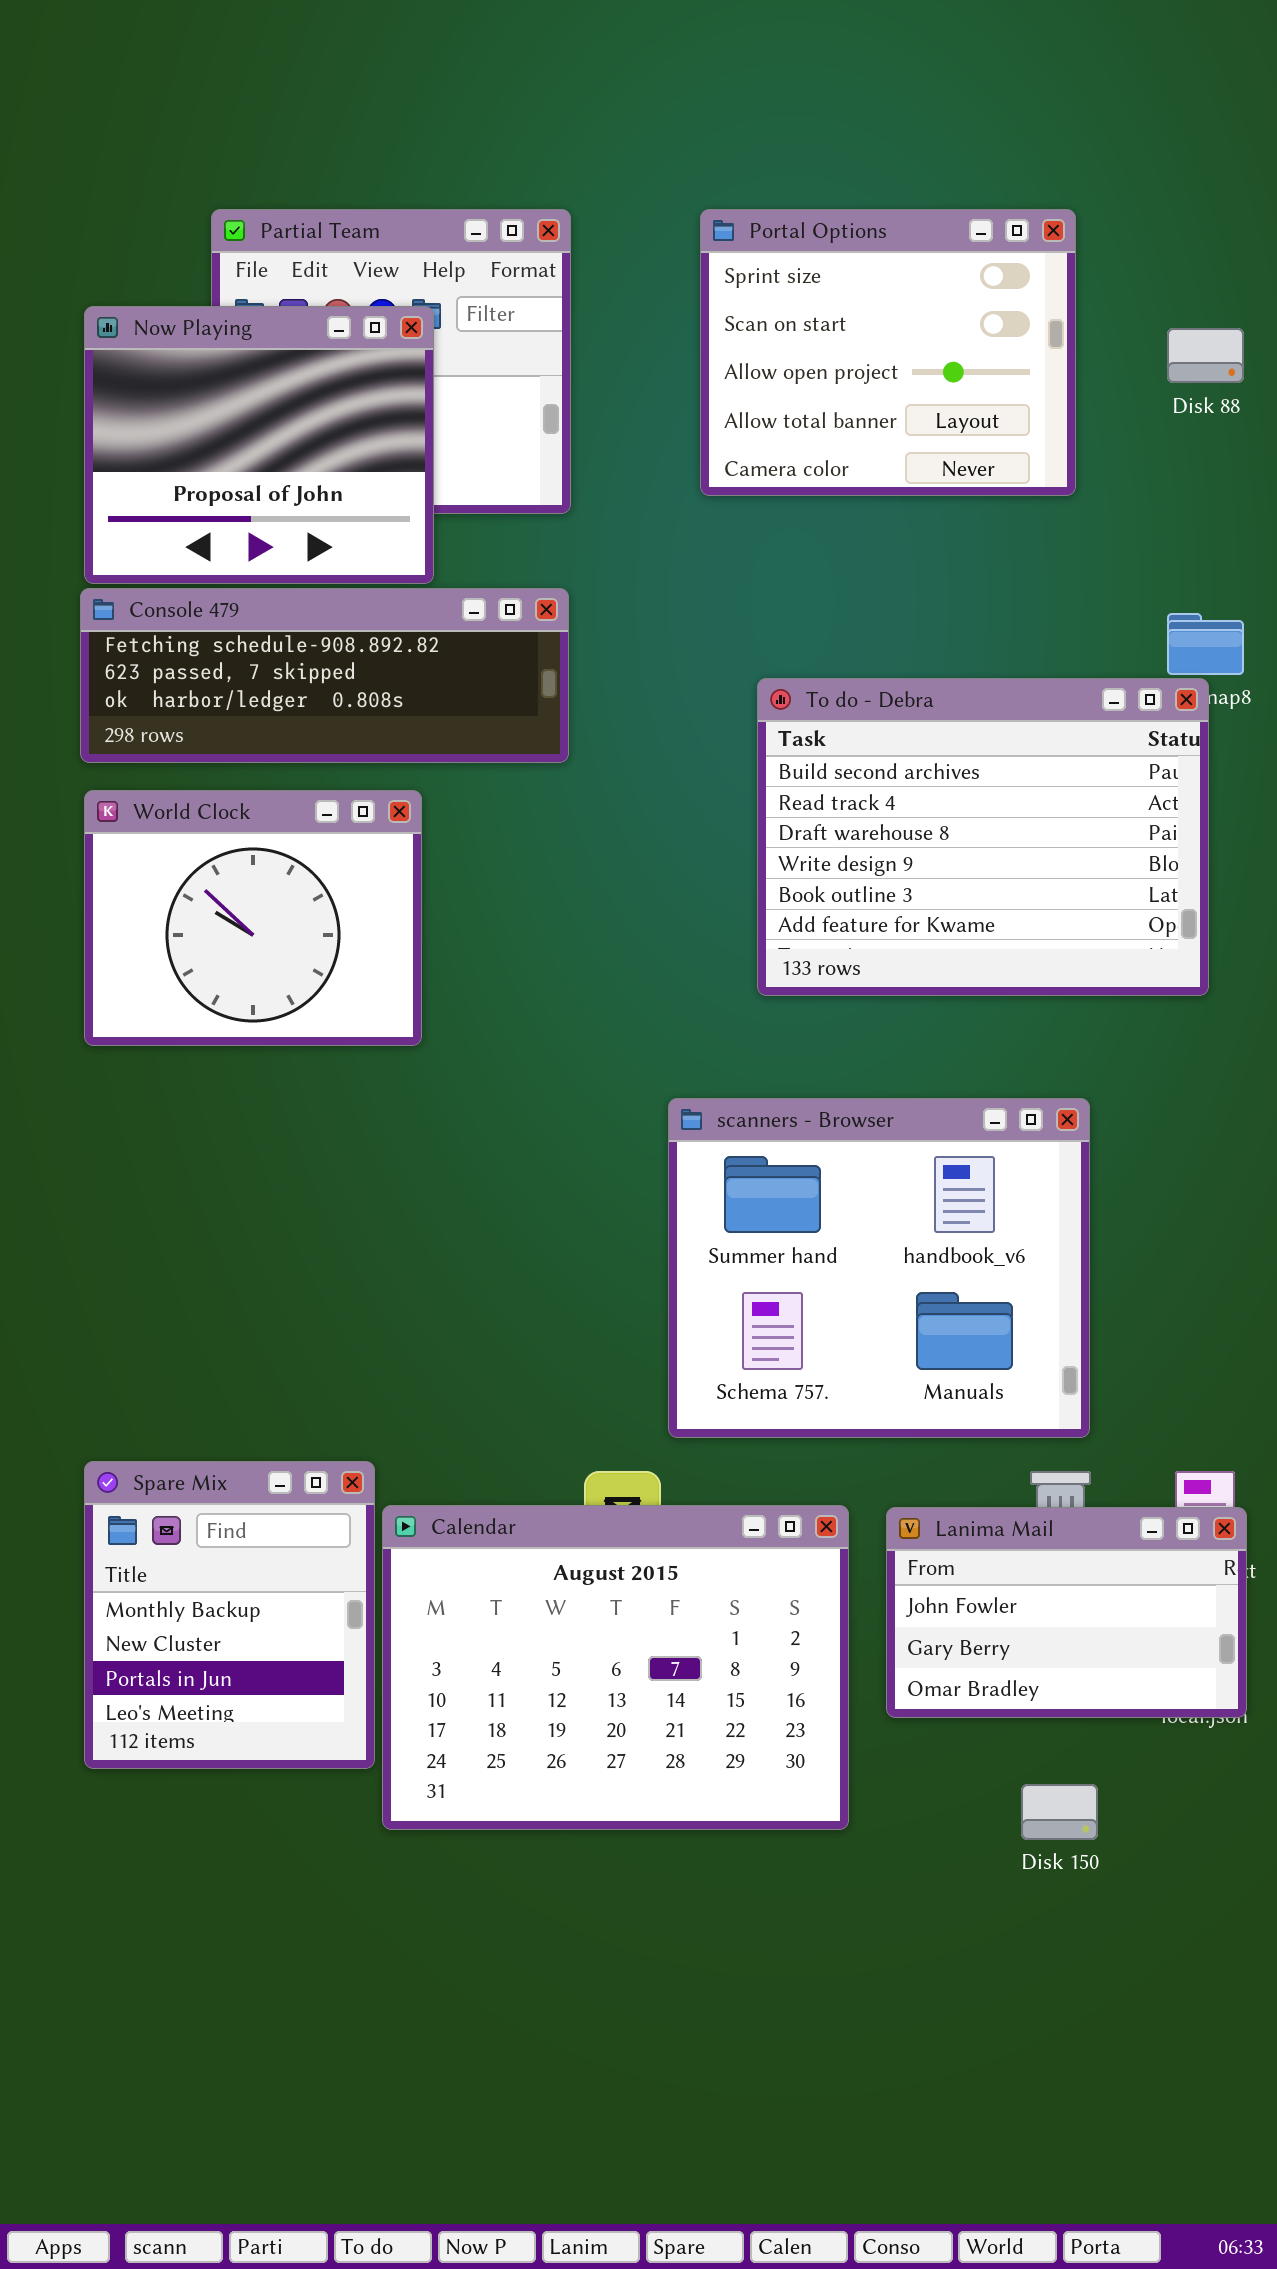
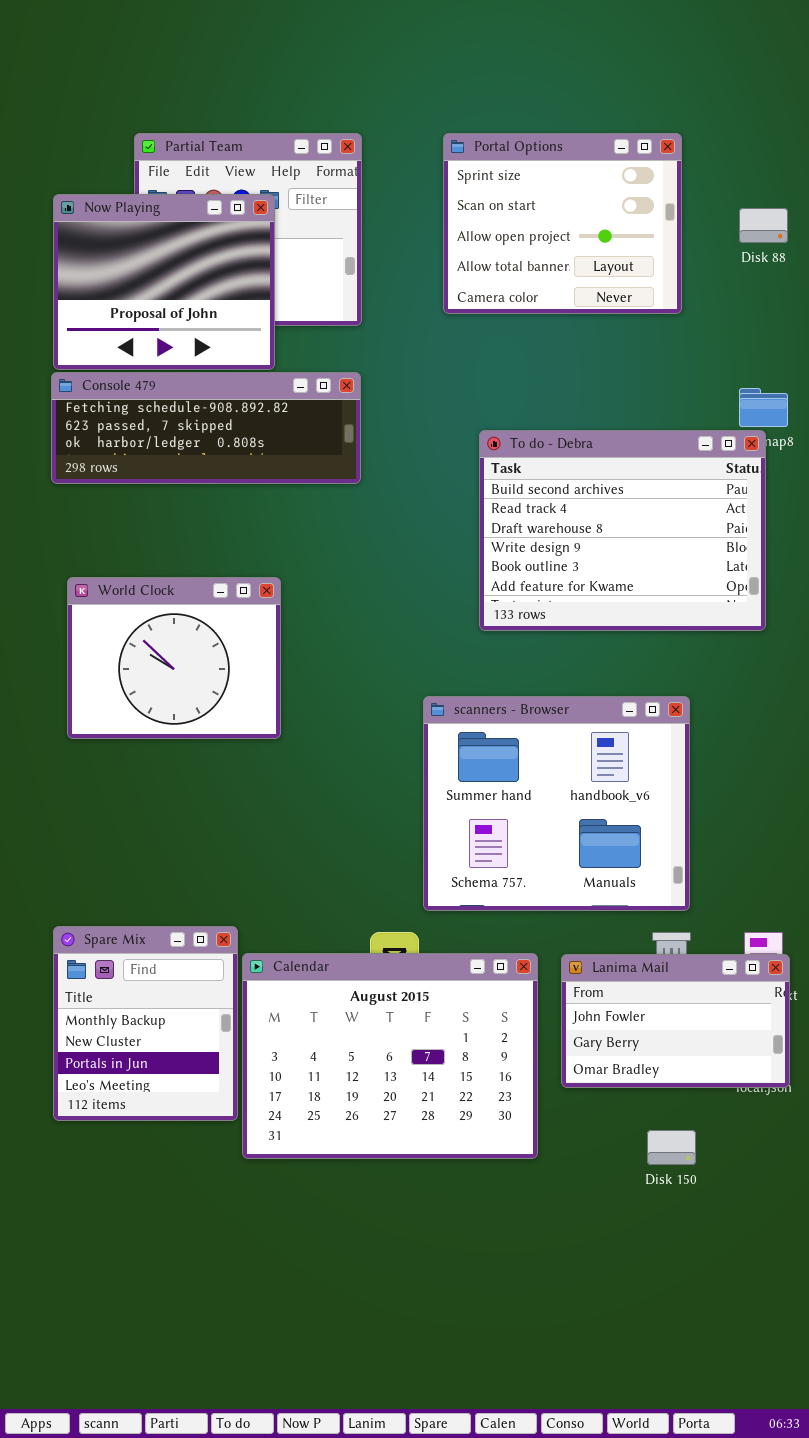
World Clock: [84,790,422,1046] -> [67,577,281,739], moved

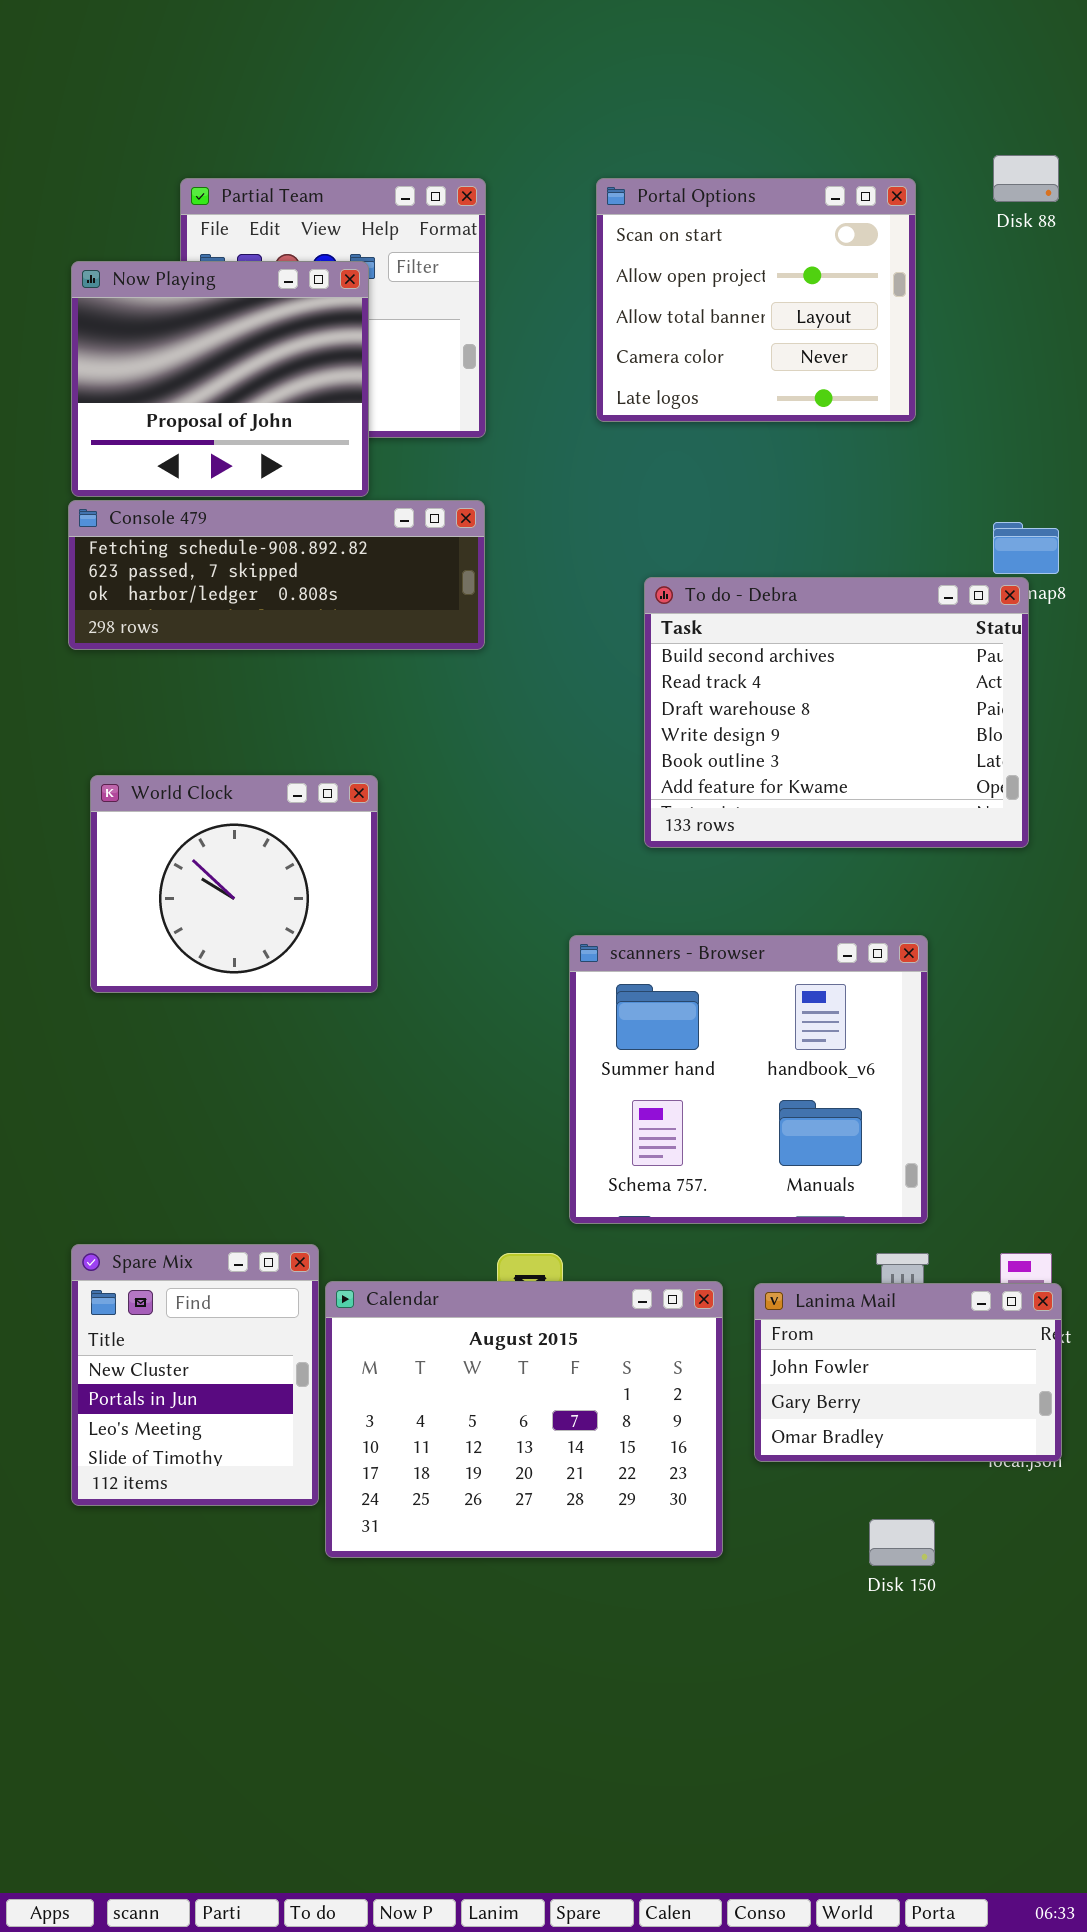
Portal Options: [443,133,682,314] -> [596,178,916,422], scrolled down 1 row
Disk 88: [739,208,788,243] -> [993,155,1059,202], moved
Spare Mix: [53,926,238,1121] -> [71,1244,319,1506], scrolled down 1 row

